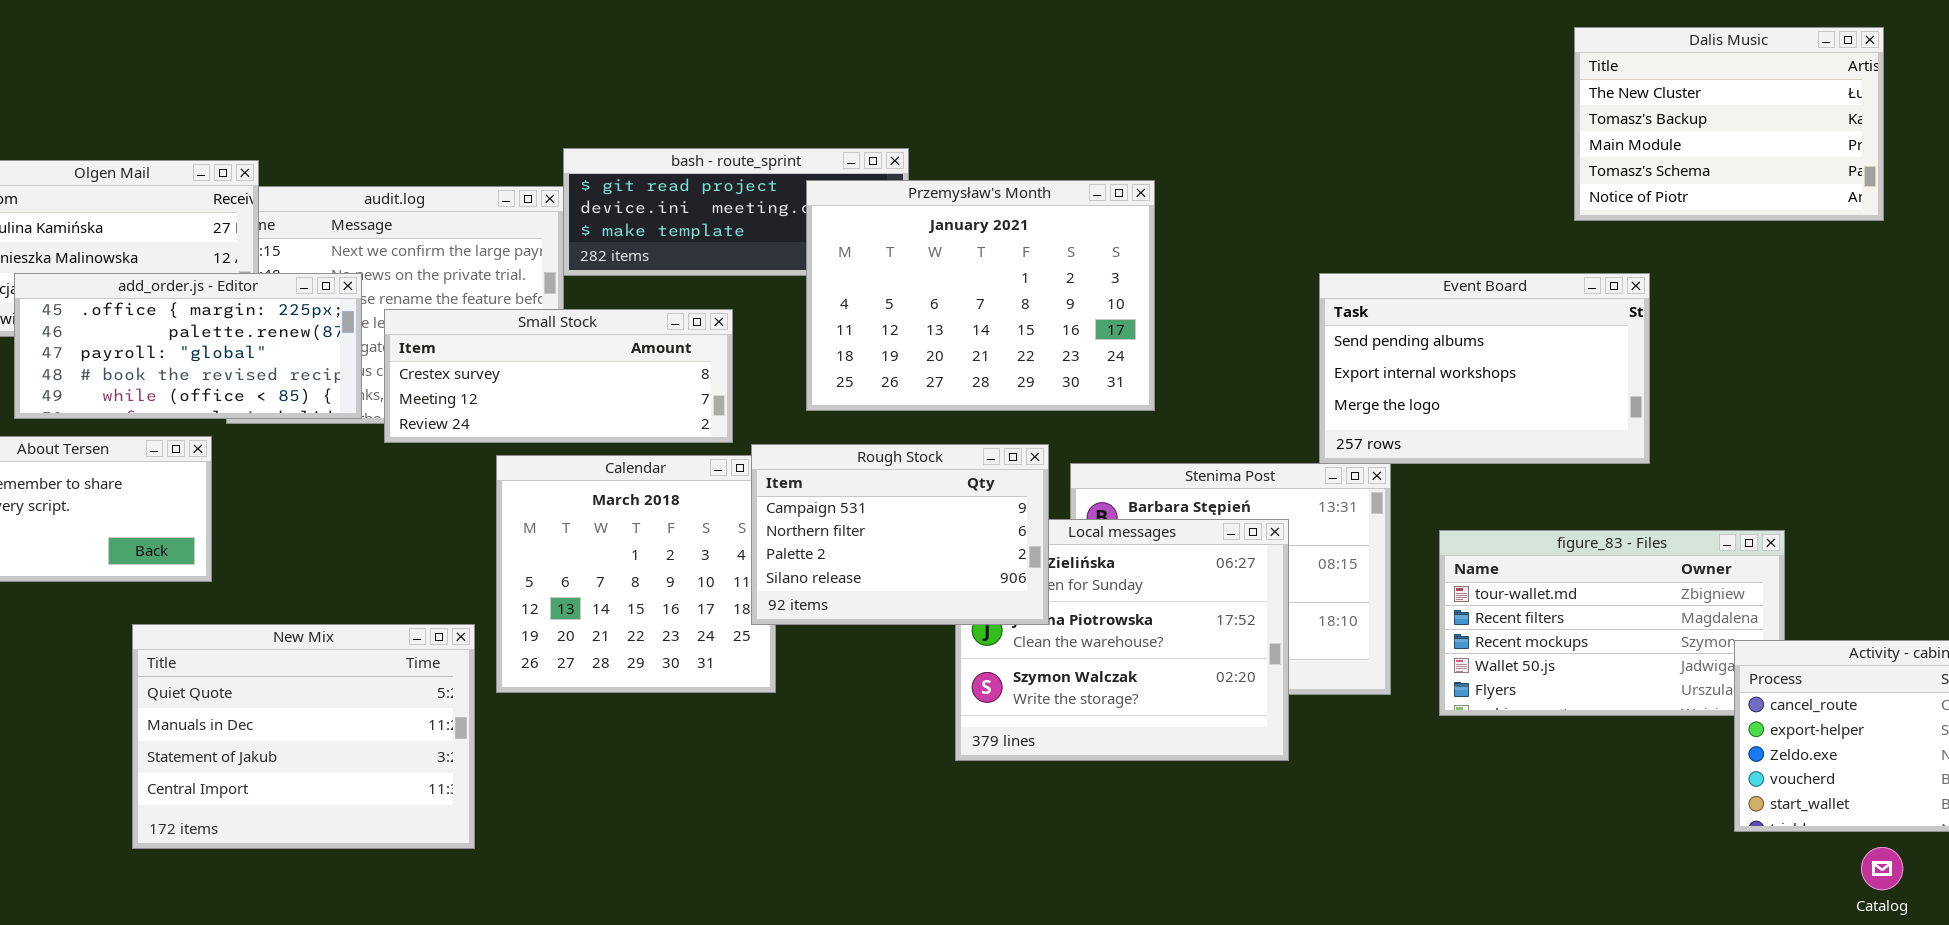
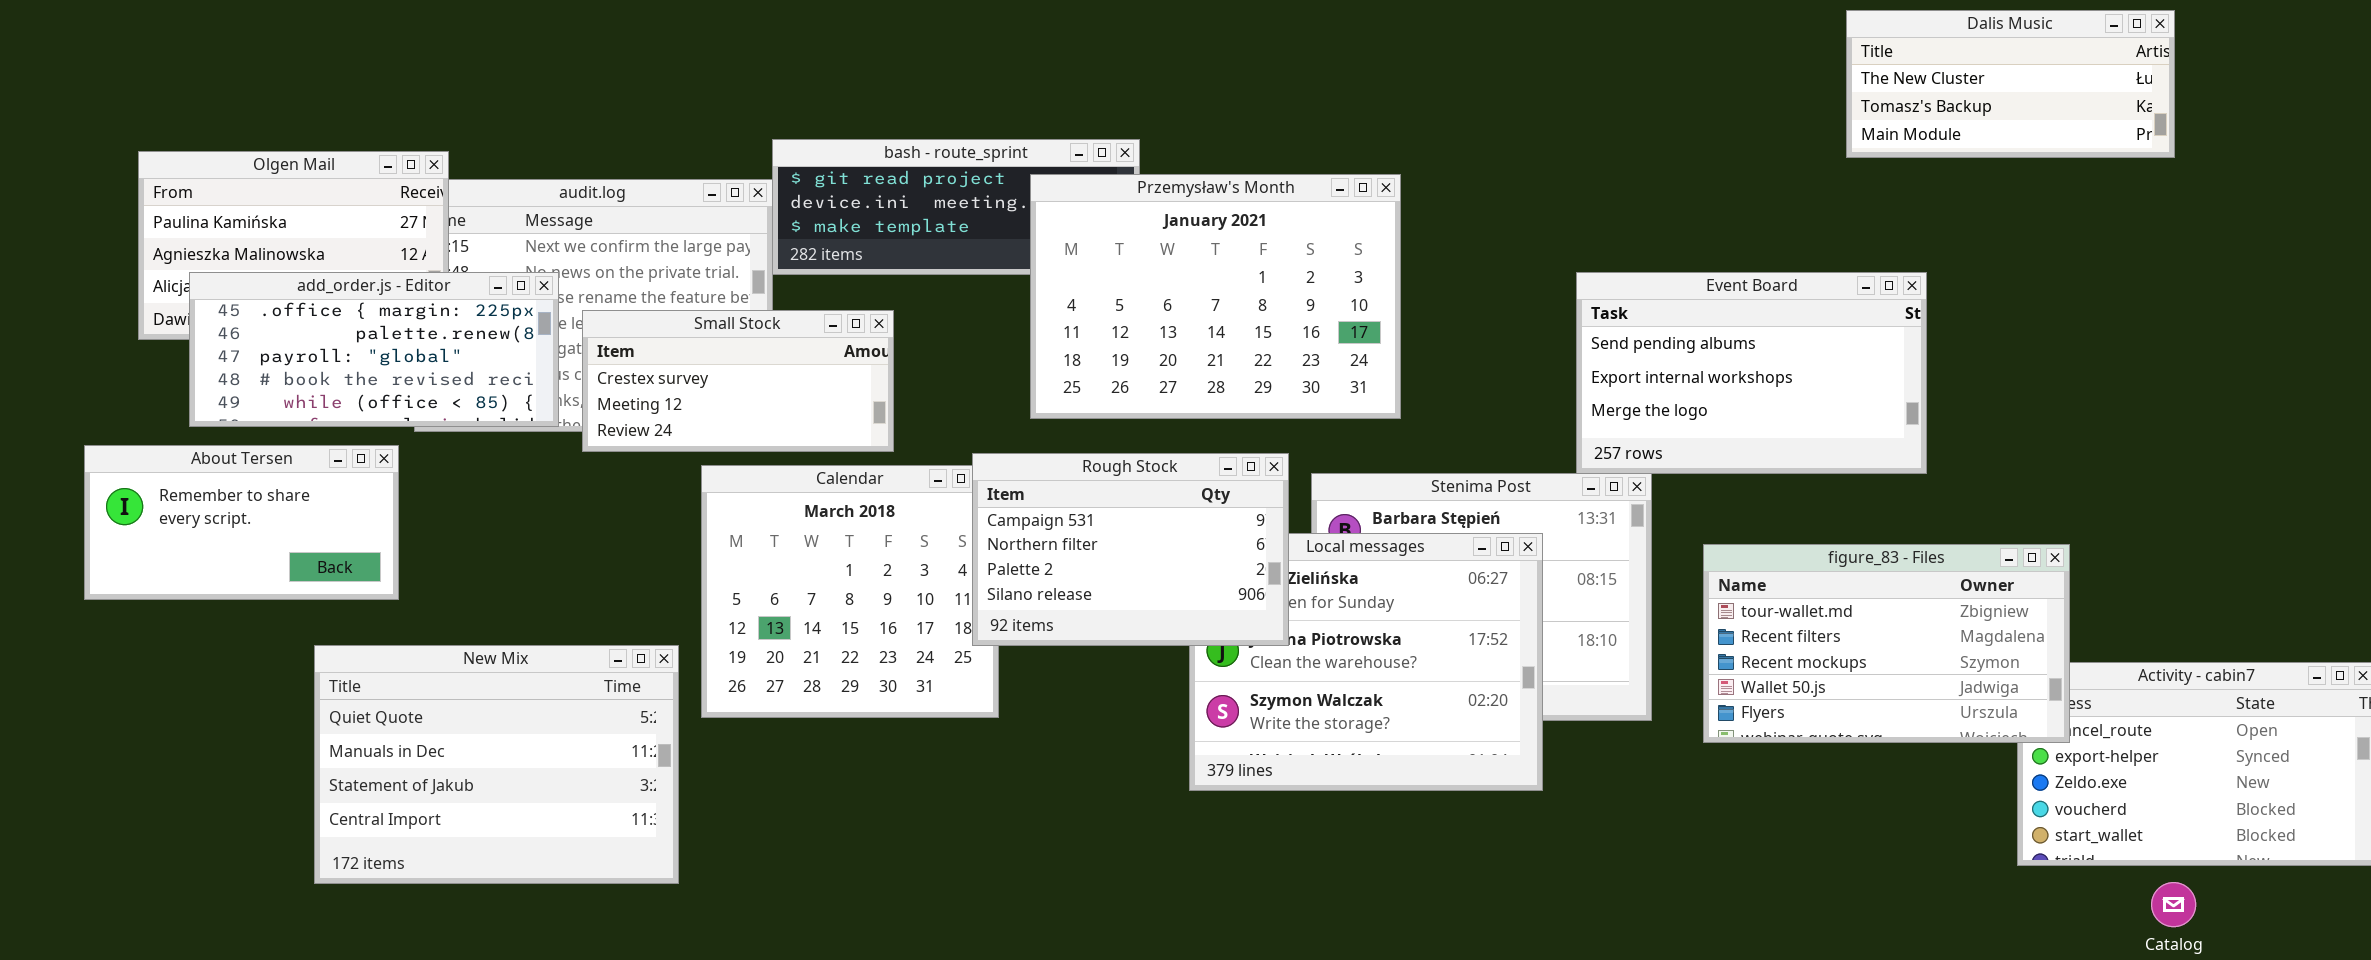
Dalis Music: [1574,27,1884,221] -> [1846,10,2175,158], resized
Small Stock: [384,309,733,443] -> [582,310,894,452], resized
figure_83 - Files: [1439,530,1785,716] -> [1703,544,2070,743], raised

